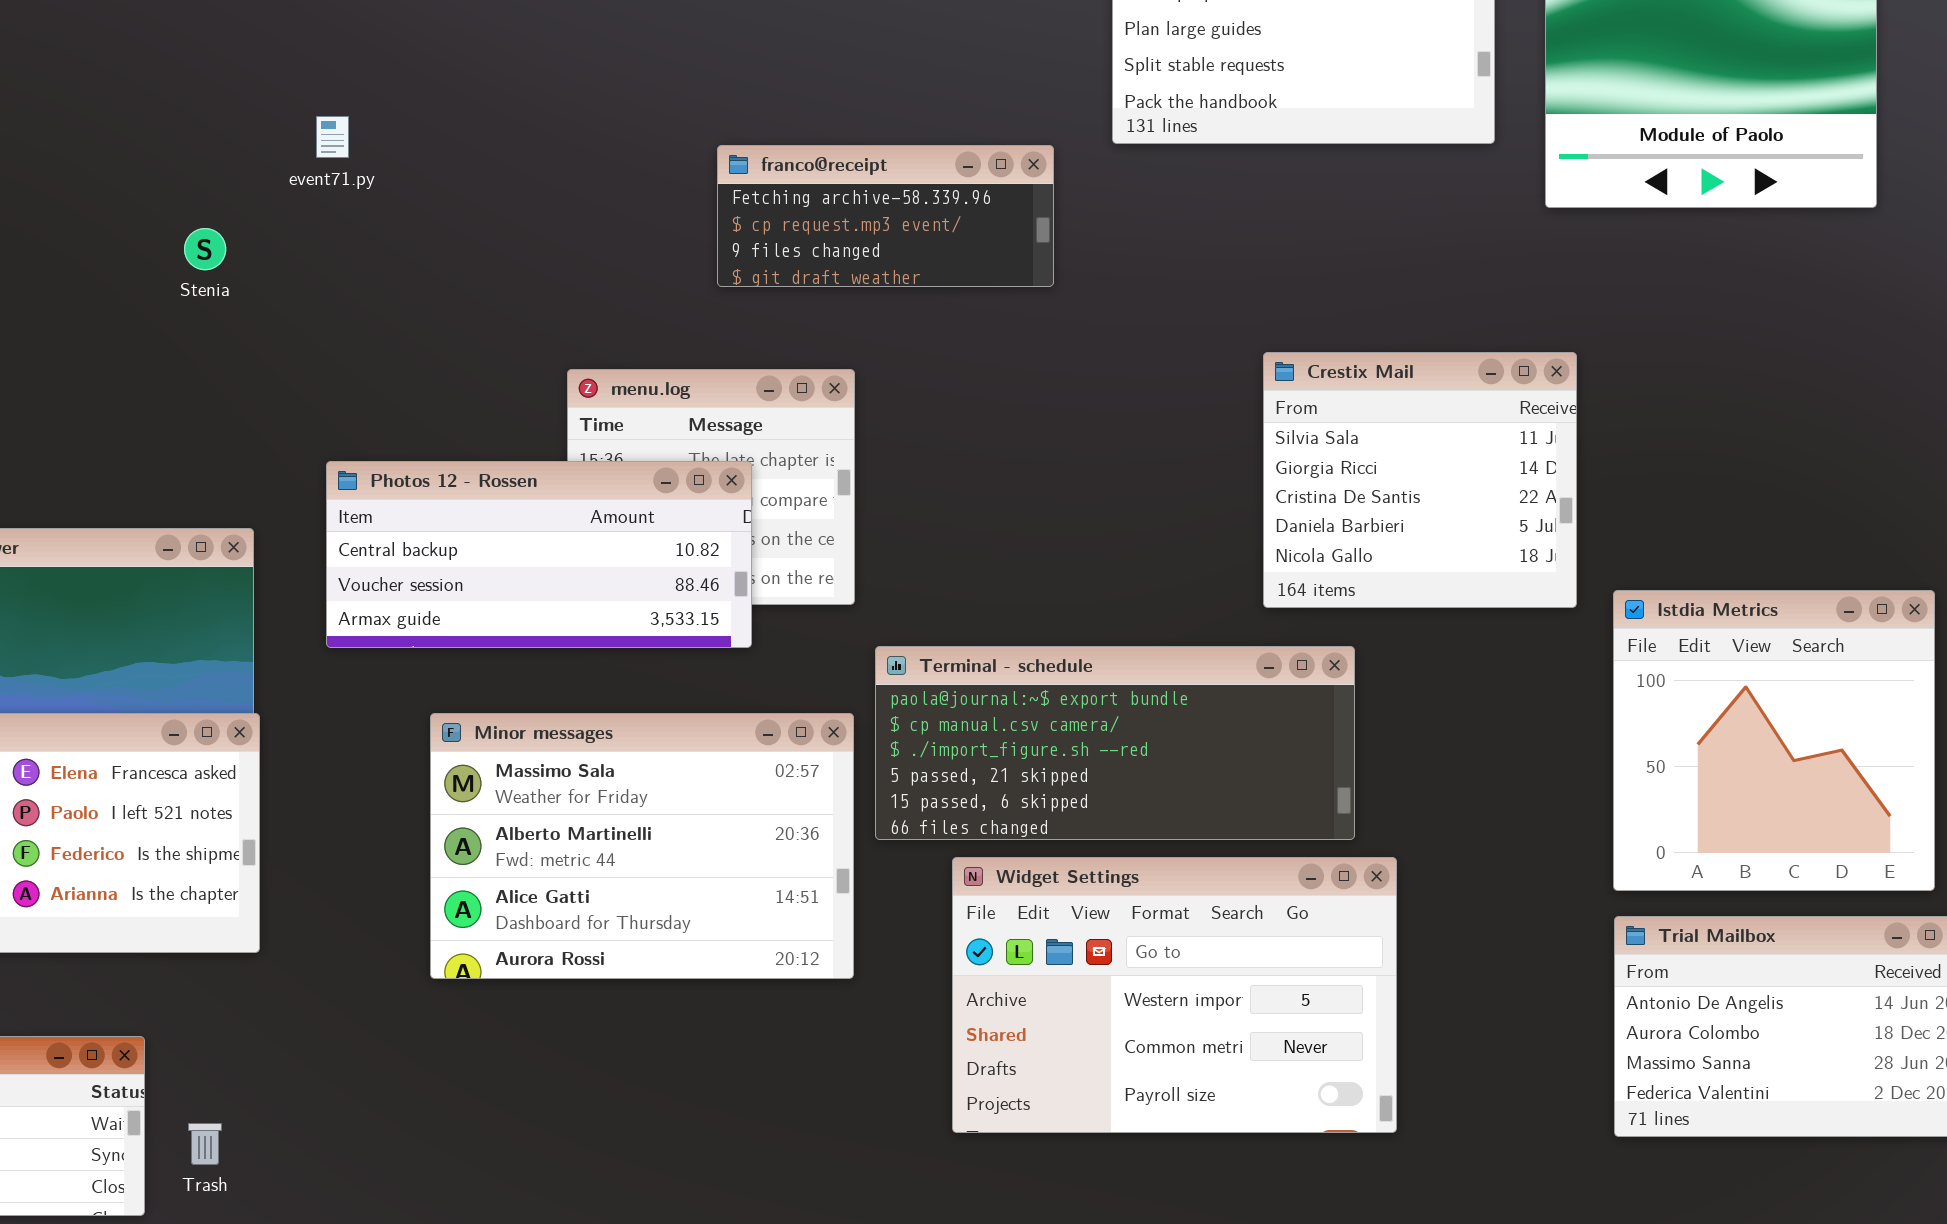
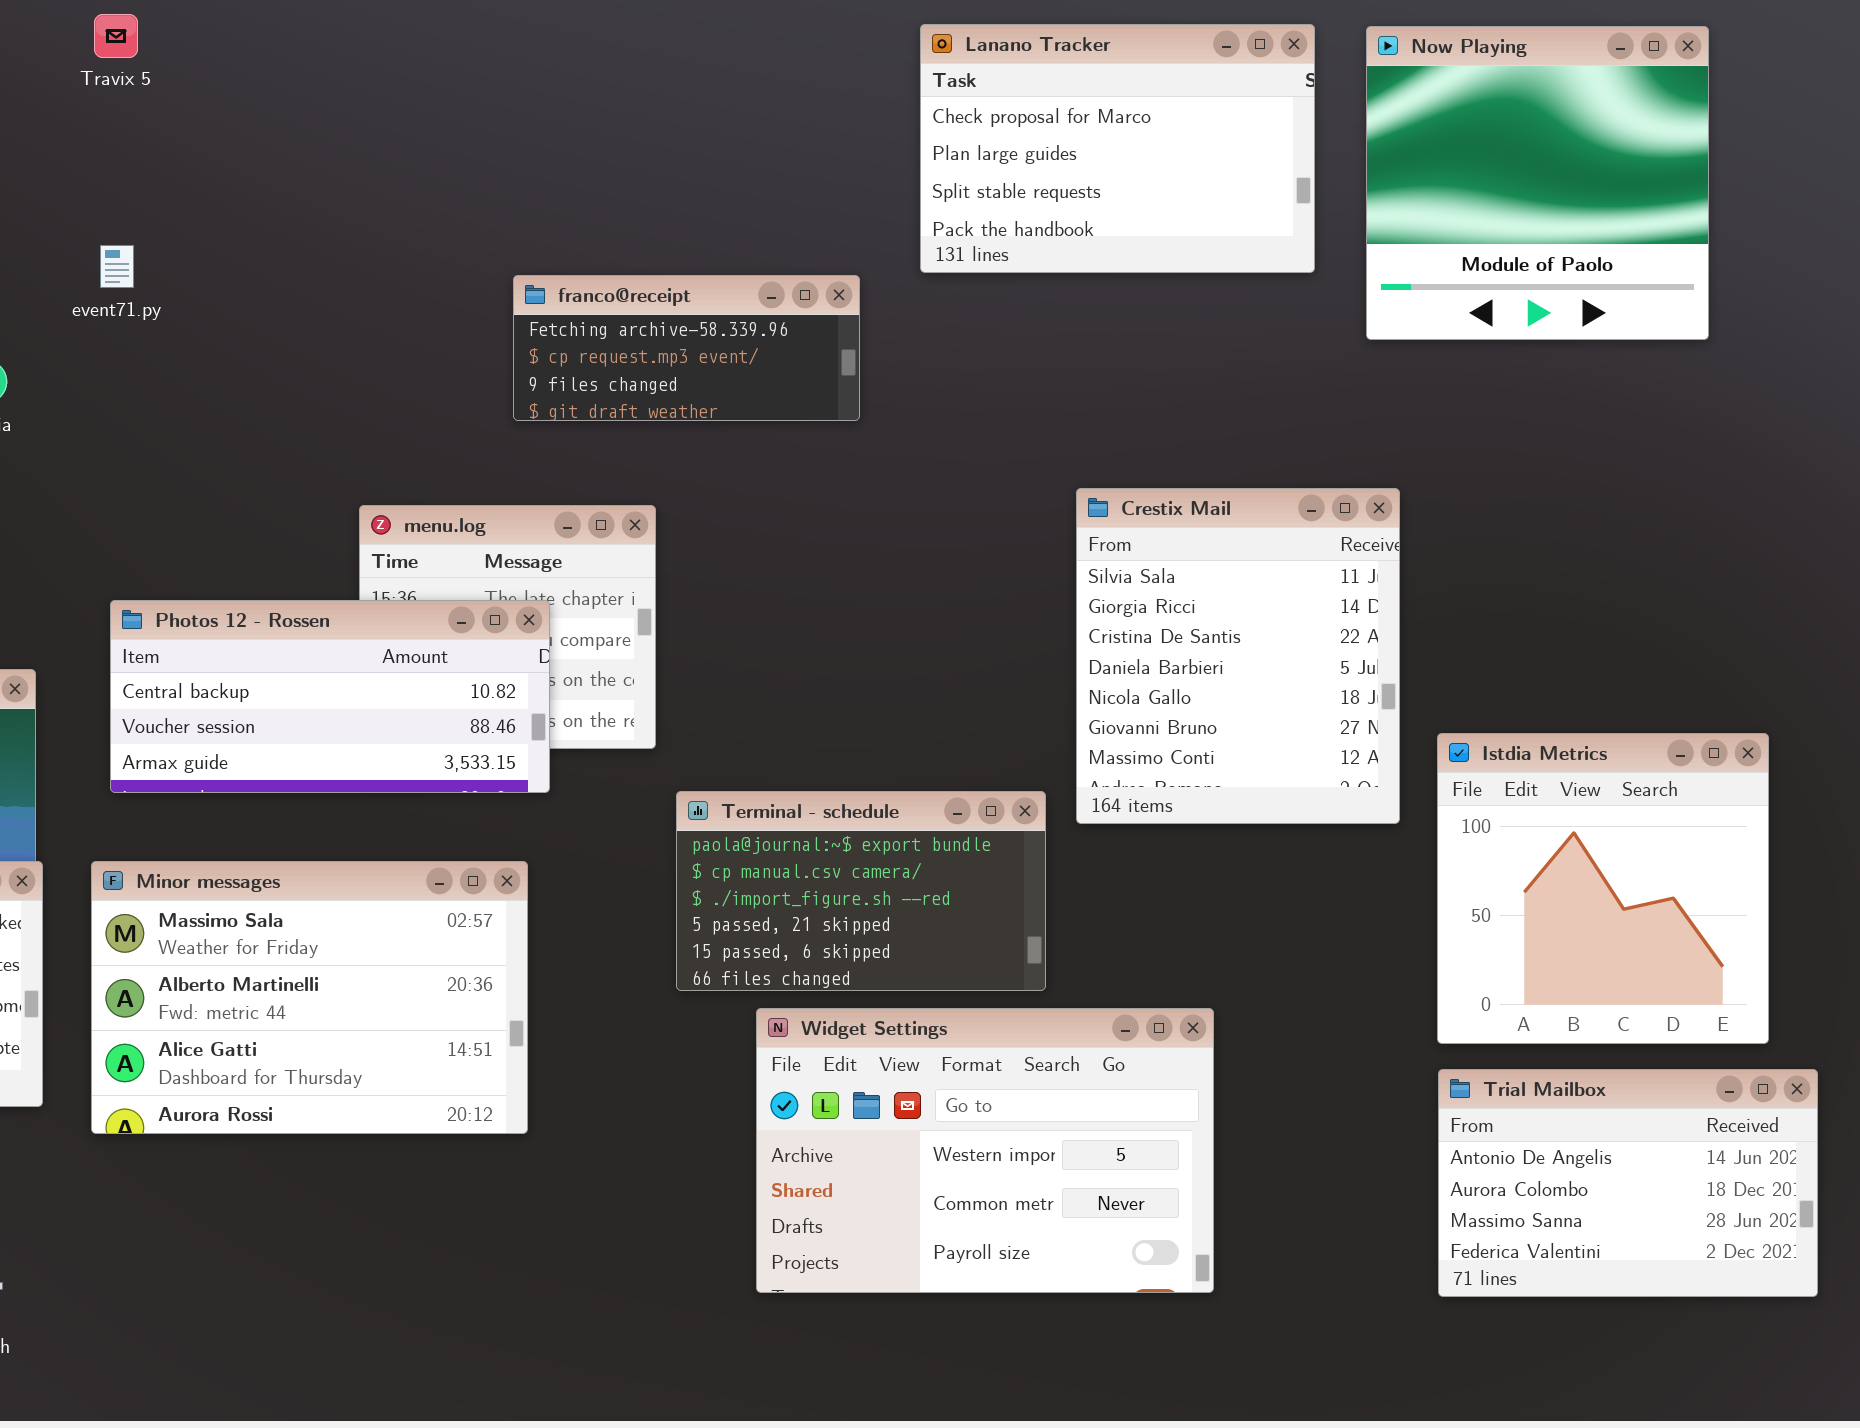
Crestix Mail: [1263,352,1577,608] -> [1076,488,1400,824], resized
Terminal - schedule: [875,646,1355,840] -> [676,791,1046,991], resized
Minor messages: [430,713,854,979] -> [91,861,528,1134], moved

